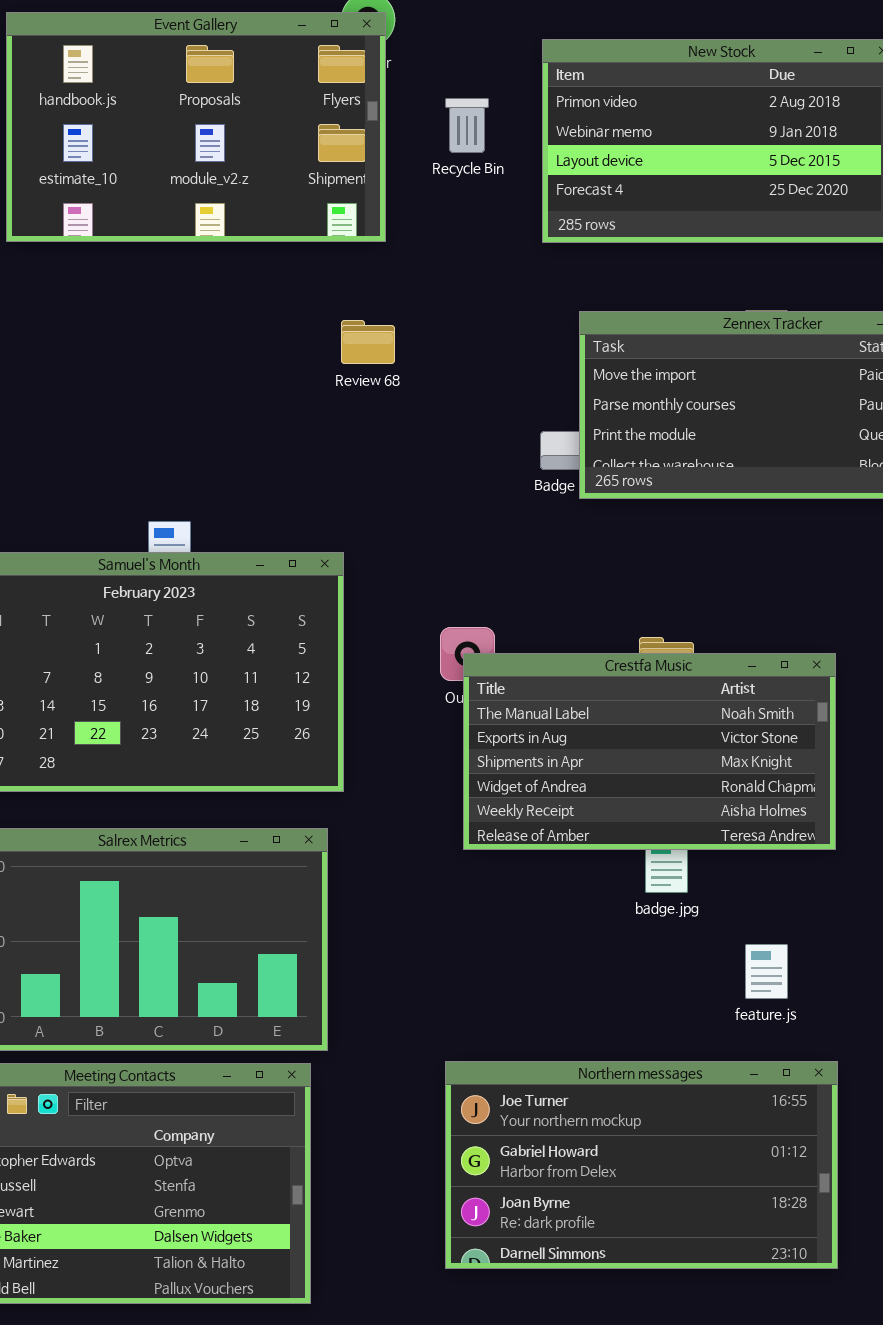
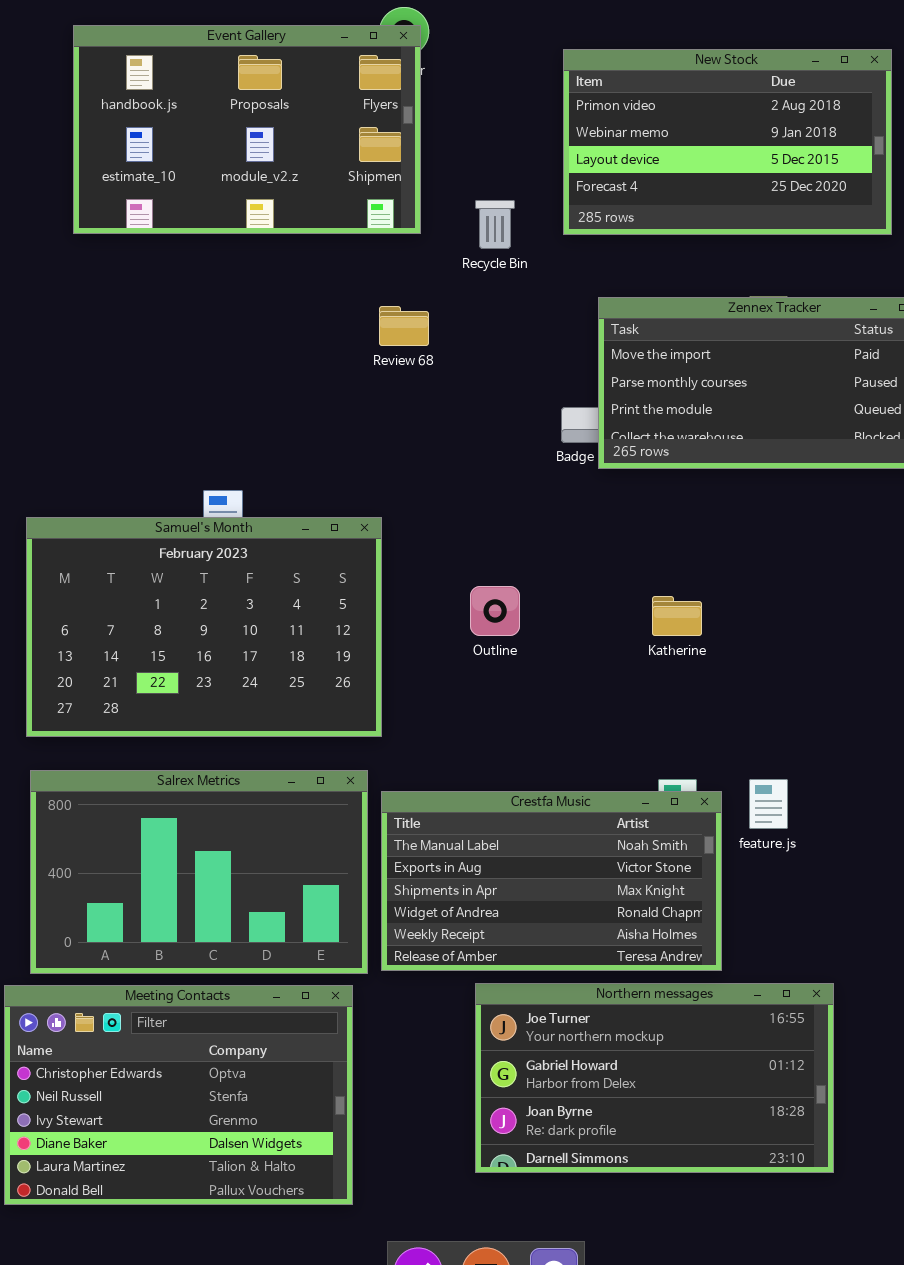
Recycle Bin: [445,98,489,153] -> [475,200,515,249], moved
Crestfa Music: [463,653,836,850] -> [381,791,722,971], moved
feature.js: [745,944,788,999] -> [749,779,788,829], moved

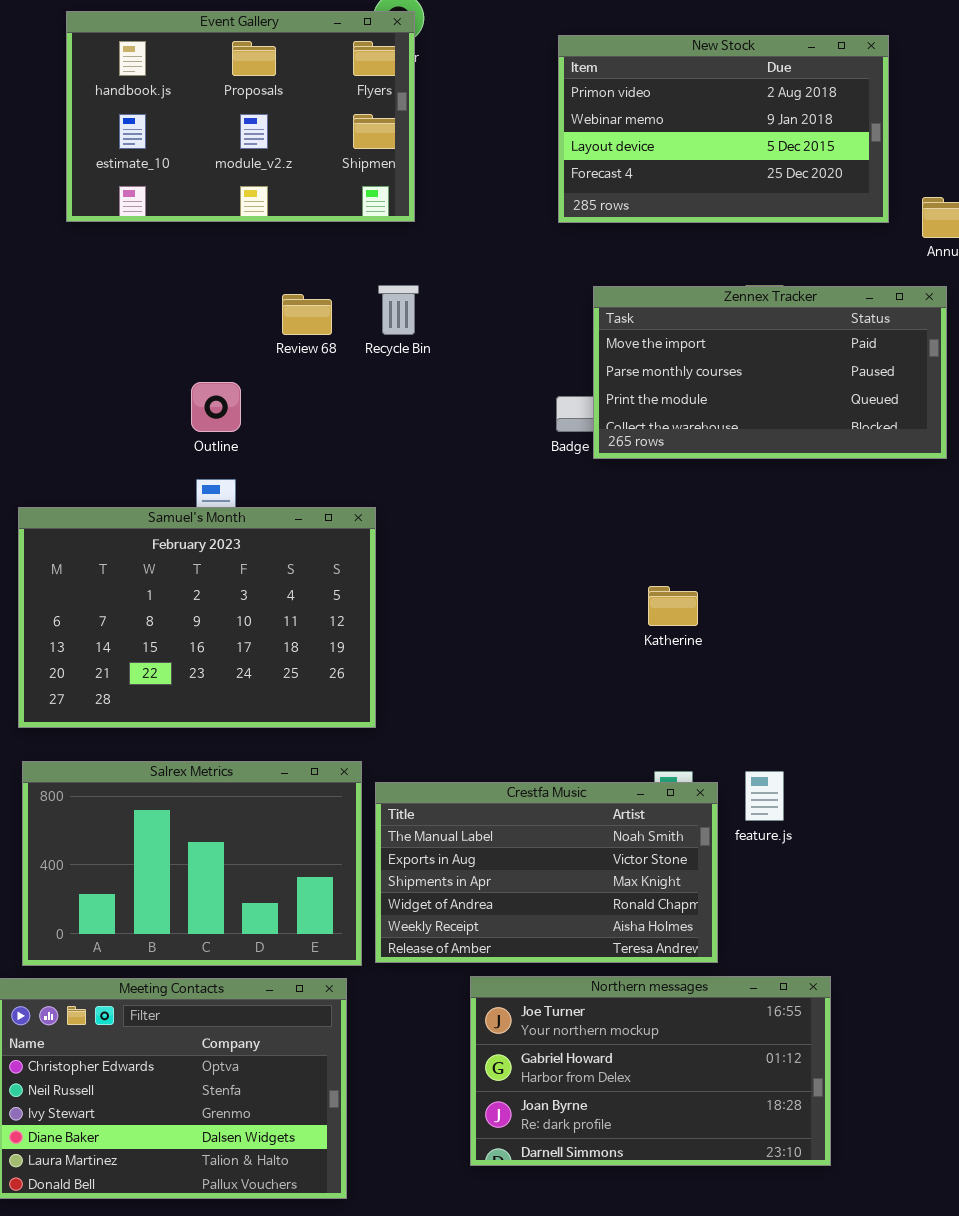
Recycle Bin: [475,200,515,249] -> [378,285,419,335], moved
Review 68: [379,306,429,346] -> [282,294,332,335], moved
Outline: [470,586,520,636] -> [191,382,241,432], moved

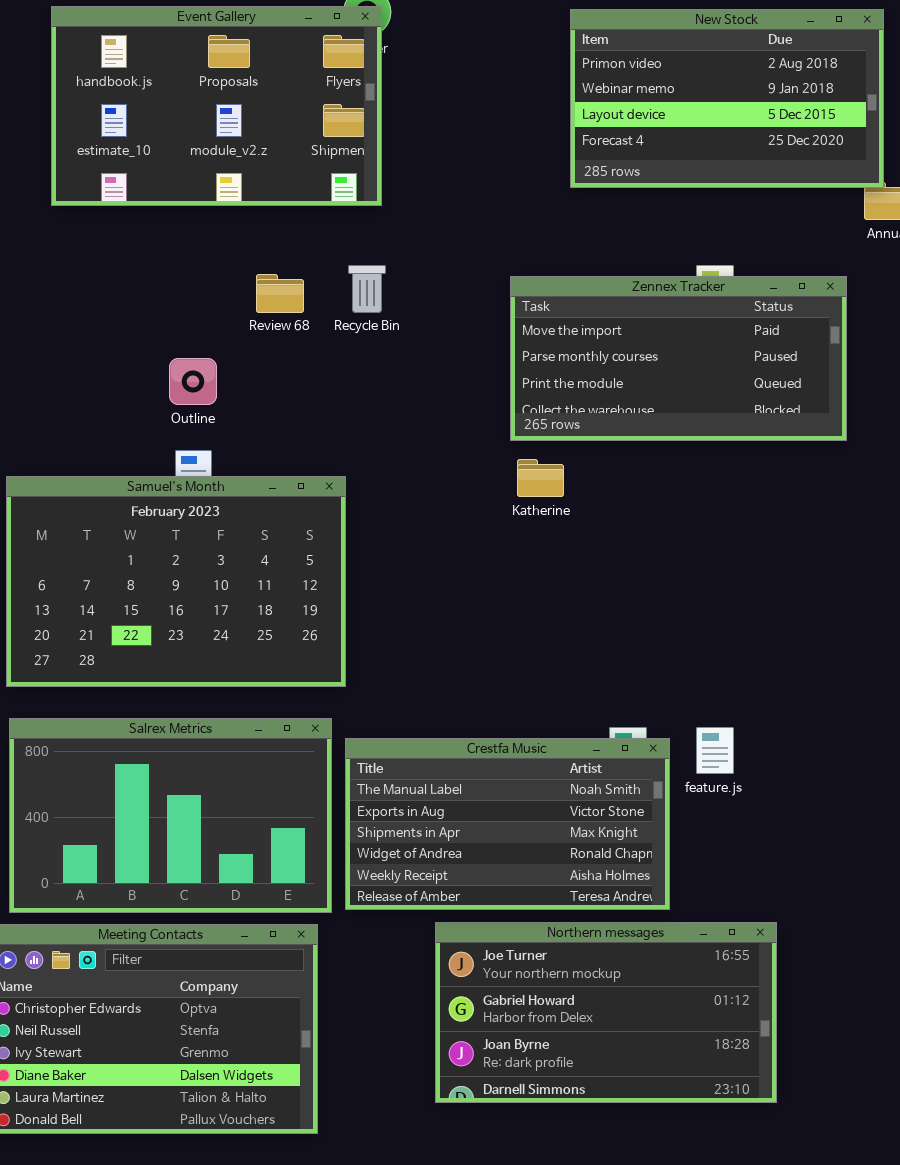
New Stock: [558,35,889,223] -> [570,9,884,188], moved
Zennex Tracker: [593,286,947,459] -> [510,276,847,441], moved
Katherine: [648,586,698,626] -> [517,459,564,497], moved

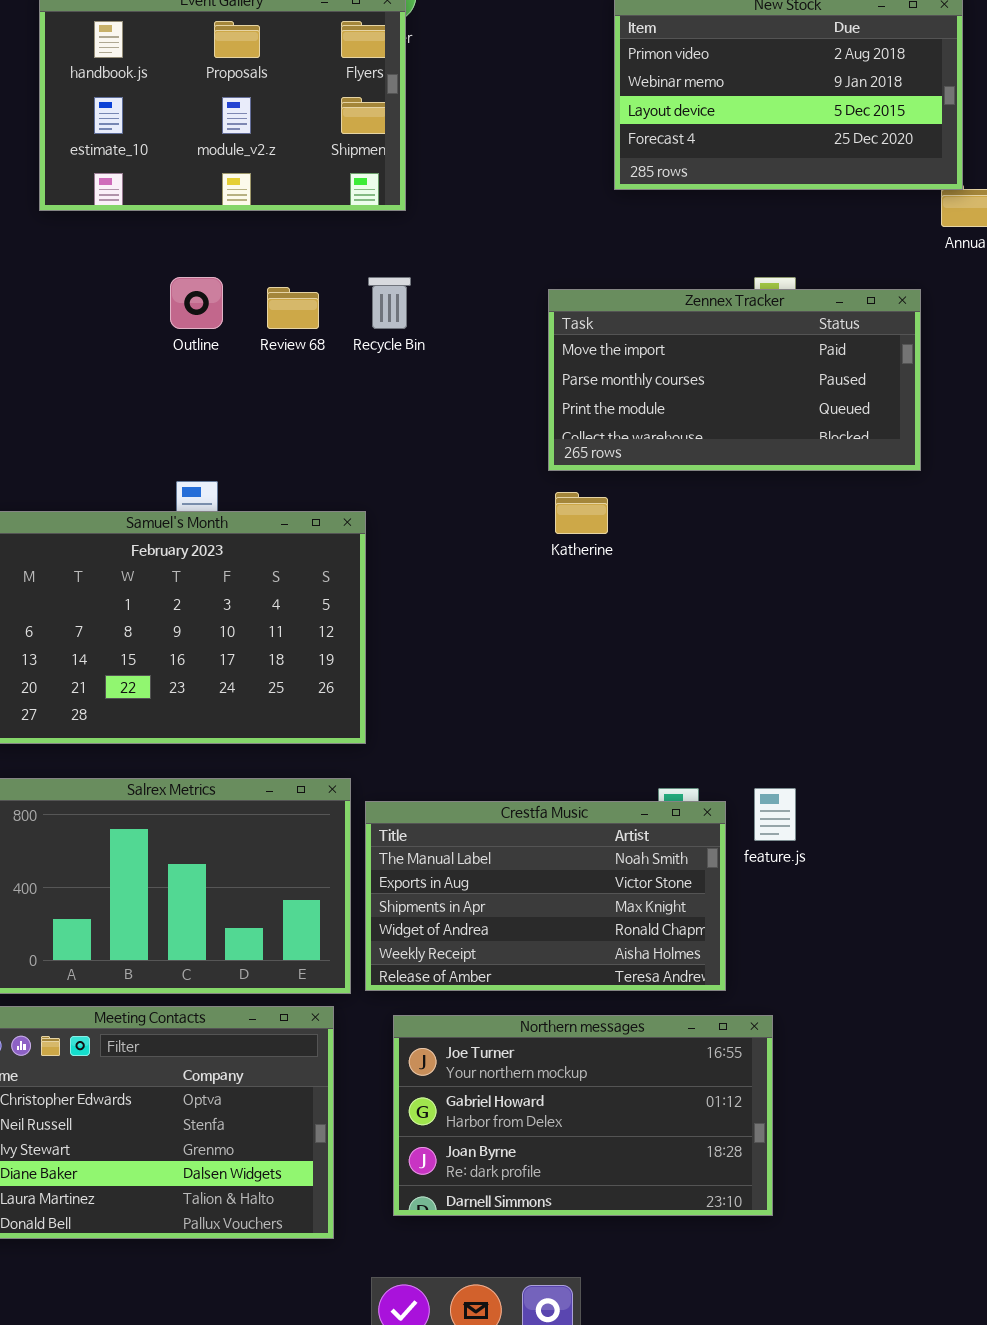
Outline: [169,358,217,405] -> [170,277,223,329], moved
Northern messages: [435,922,777,1103] -> [393,1015,773,1216], moved

